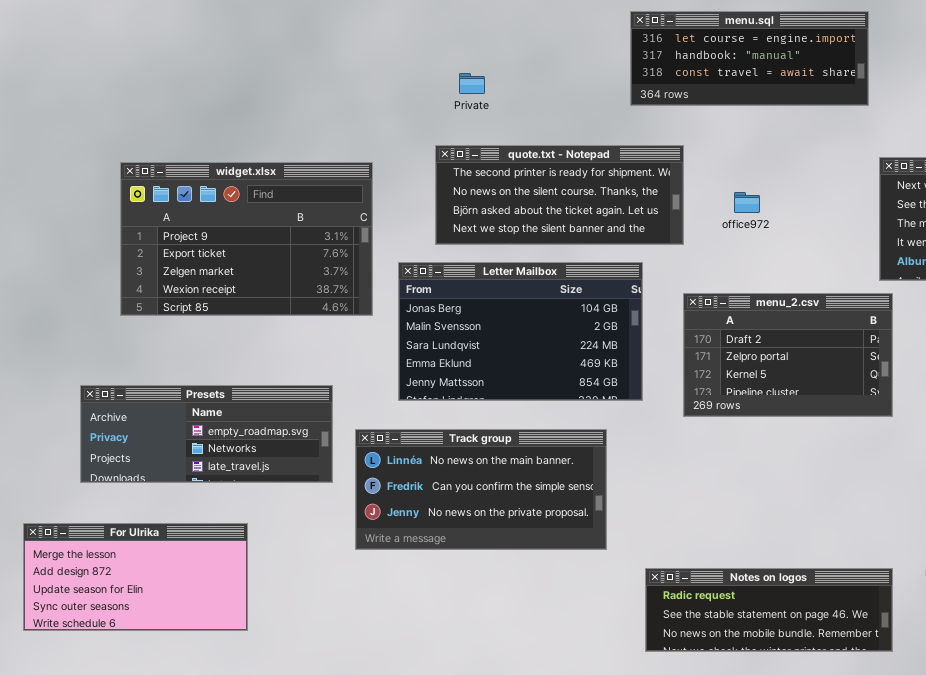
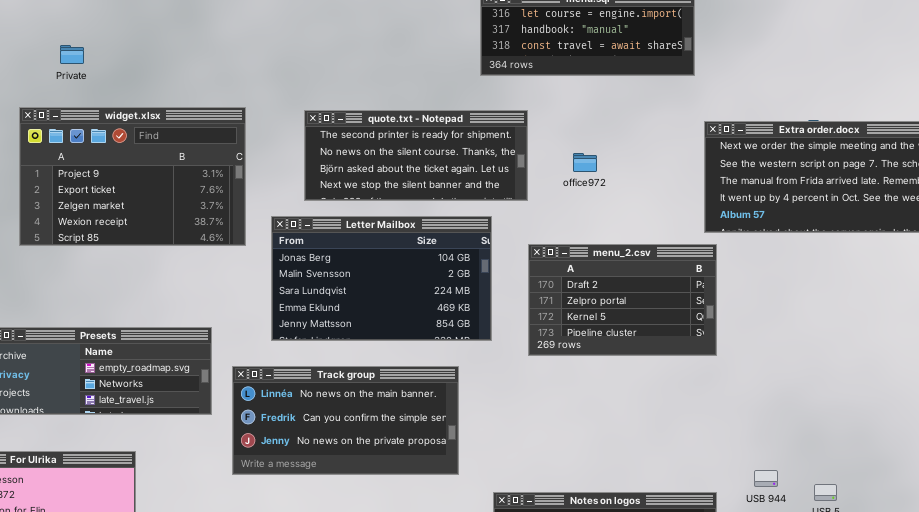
Private: [459,73,485,94] -> [60,45,84,64], moved
widget.xlsx: [120,162,373,316] -> [19,107,246,246], moved

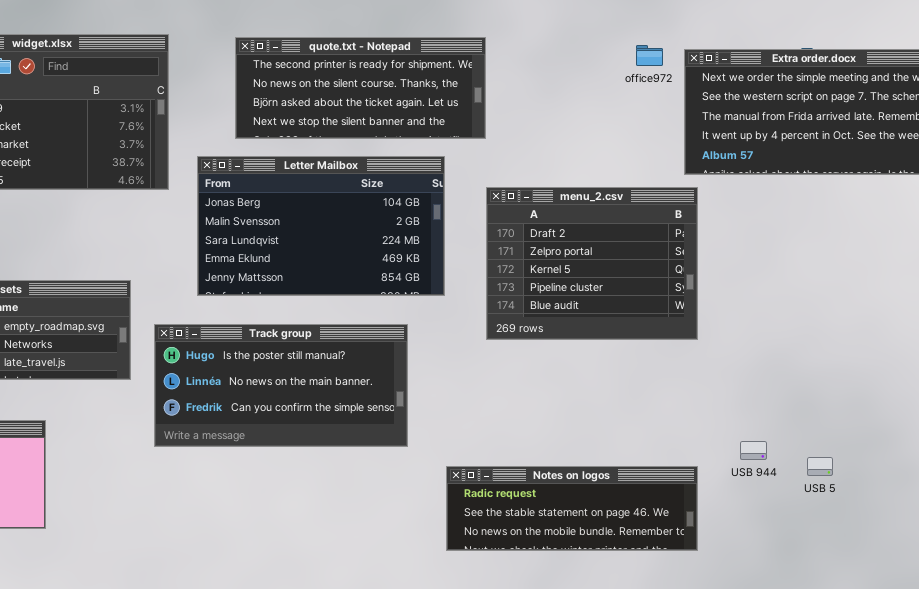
office972: [573,153,597,172] -> [636,45,663,66], moved
menu_2.csv: [528,244,717,356] -> [486,187,698,340], resized
Track group: [232,366,459,475] -> [154,324,408,447], scrolled up 1 row

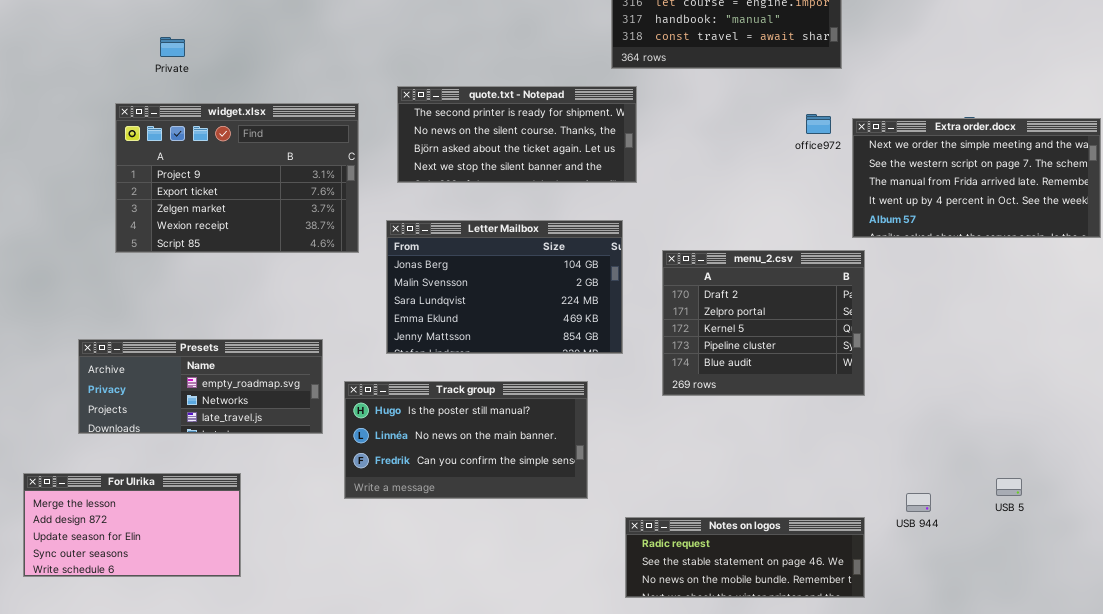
quote.txt - Notepad: [235,37,486,139] -> [397,86,637,183], moved
USB 5: [807,457,833,476] -> [996,478,1022,496], moved

